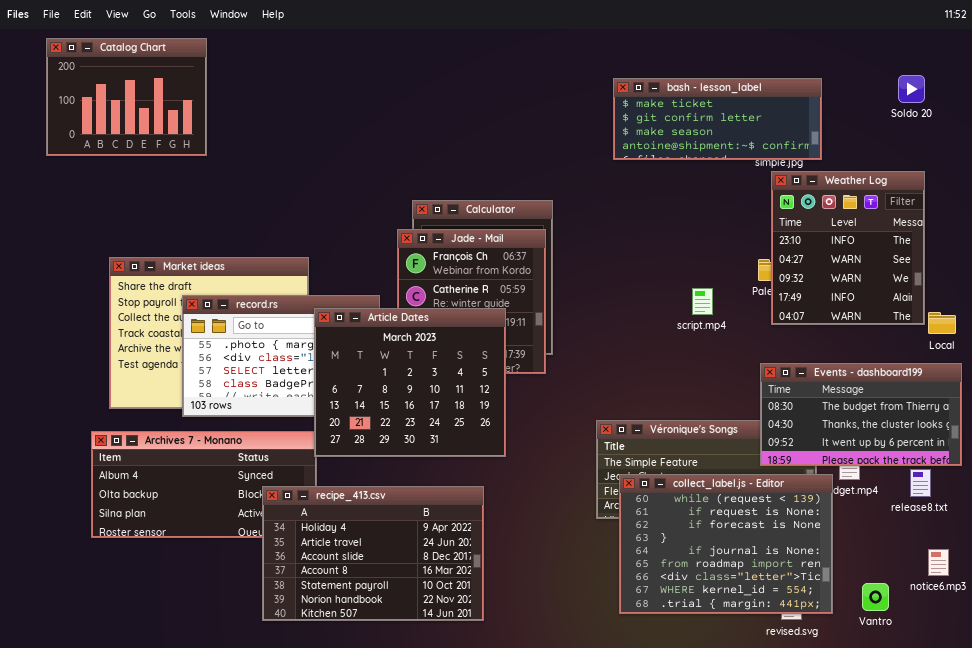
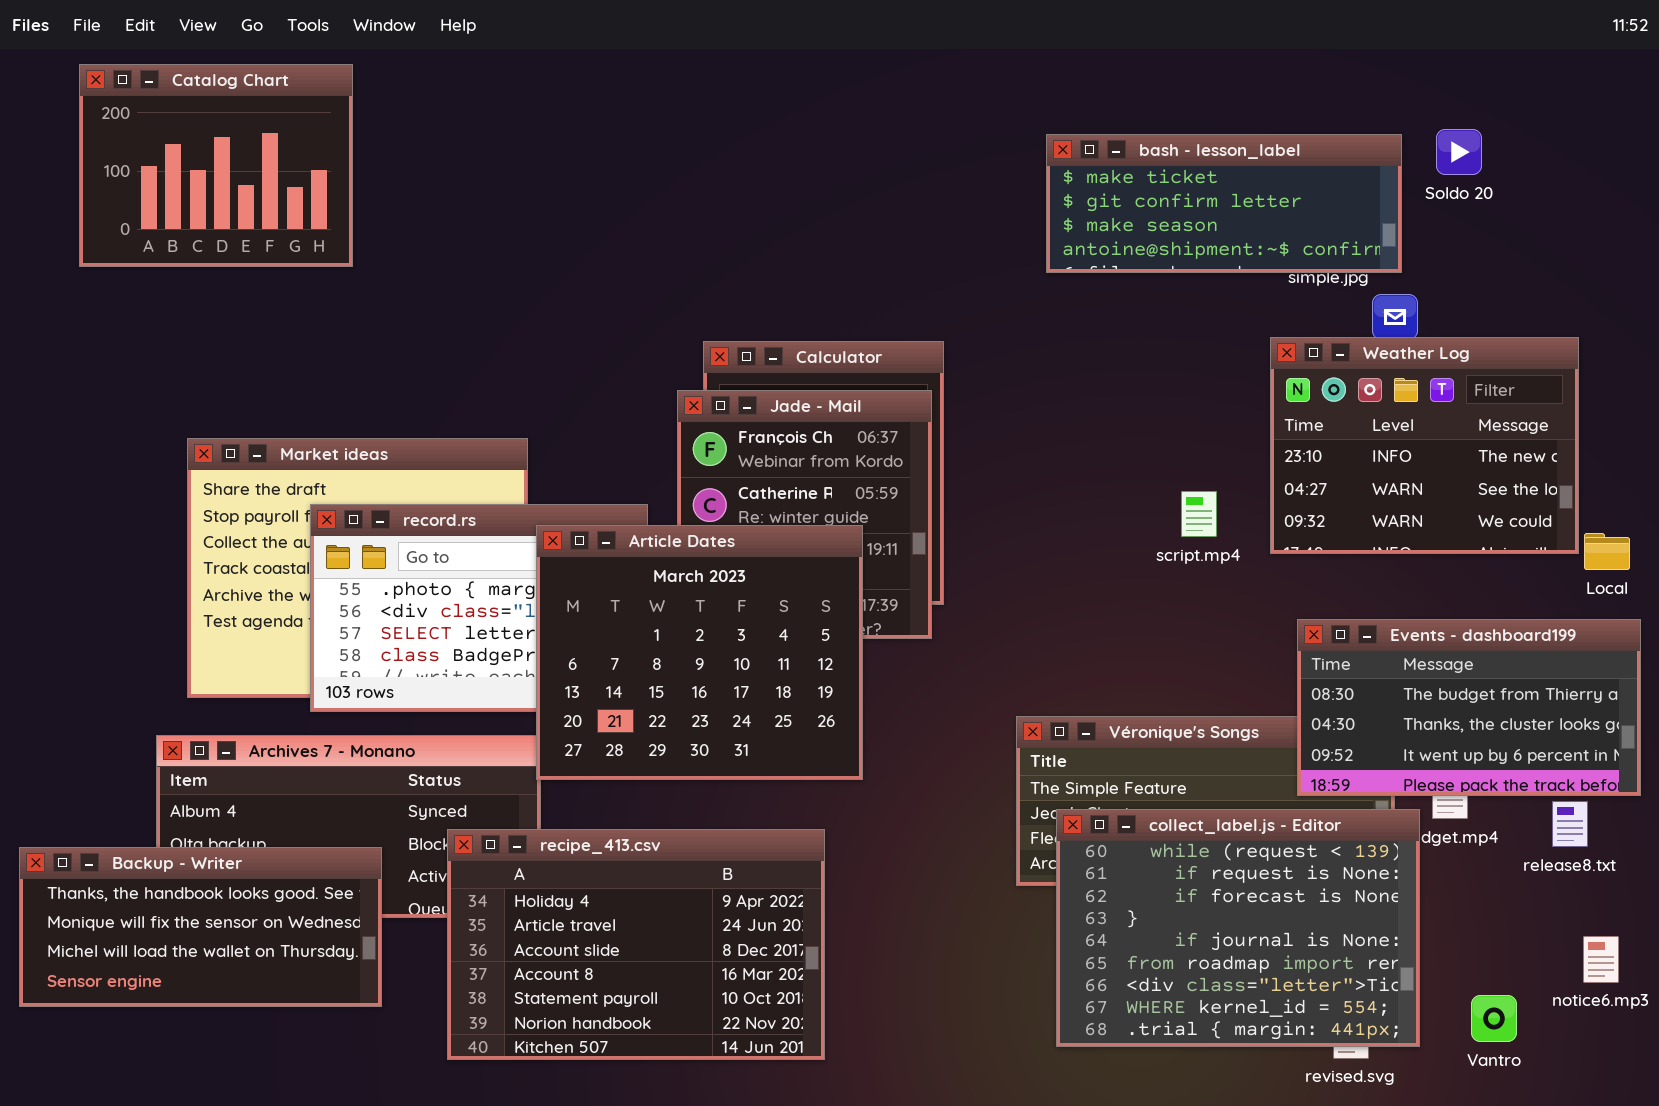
Soldo 20: [898,75,925,103] -> [1436,129,1482,175], moved
Weather Log: [771,171,925,325] -> [1270,337,1579,554], resized
Backup - Writer: none -> [19,847,382,1007], opened

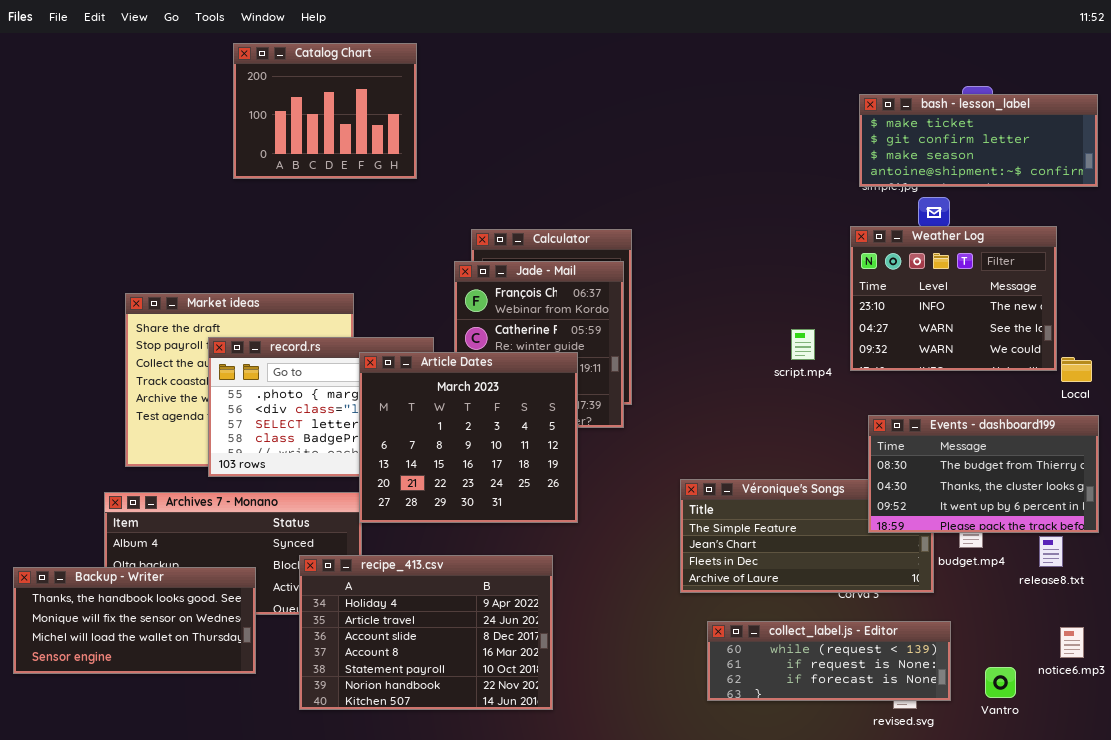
Catalog Chart: [79,64,353,267] -> [233,43,417,179], moved
bash - lesson_label: [1046,134,1402,273] -> [859,94,1098,187], moved
collect_label.js - Editor: [1056,809,1420,1047] -> [707,621,951,701], resized

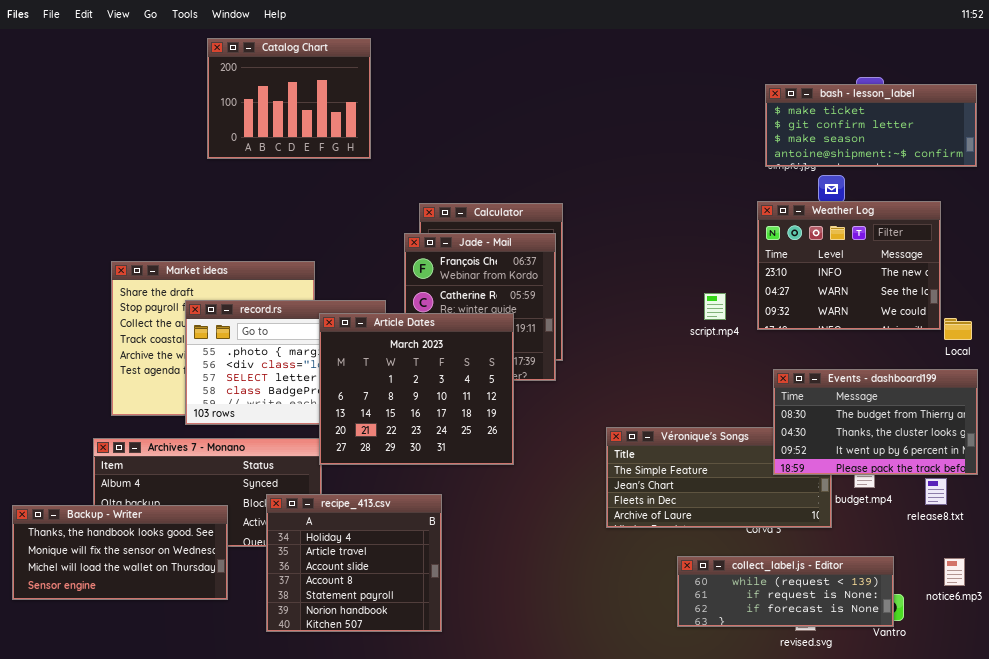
recipe_413.csv: [299,555,553,710] -> [266,494,442,632], resized
collect_label.js - Editor: [707,621,951,701] -> [677,556,894,627], moved

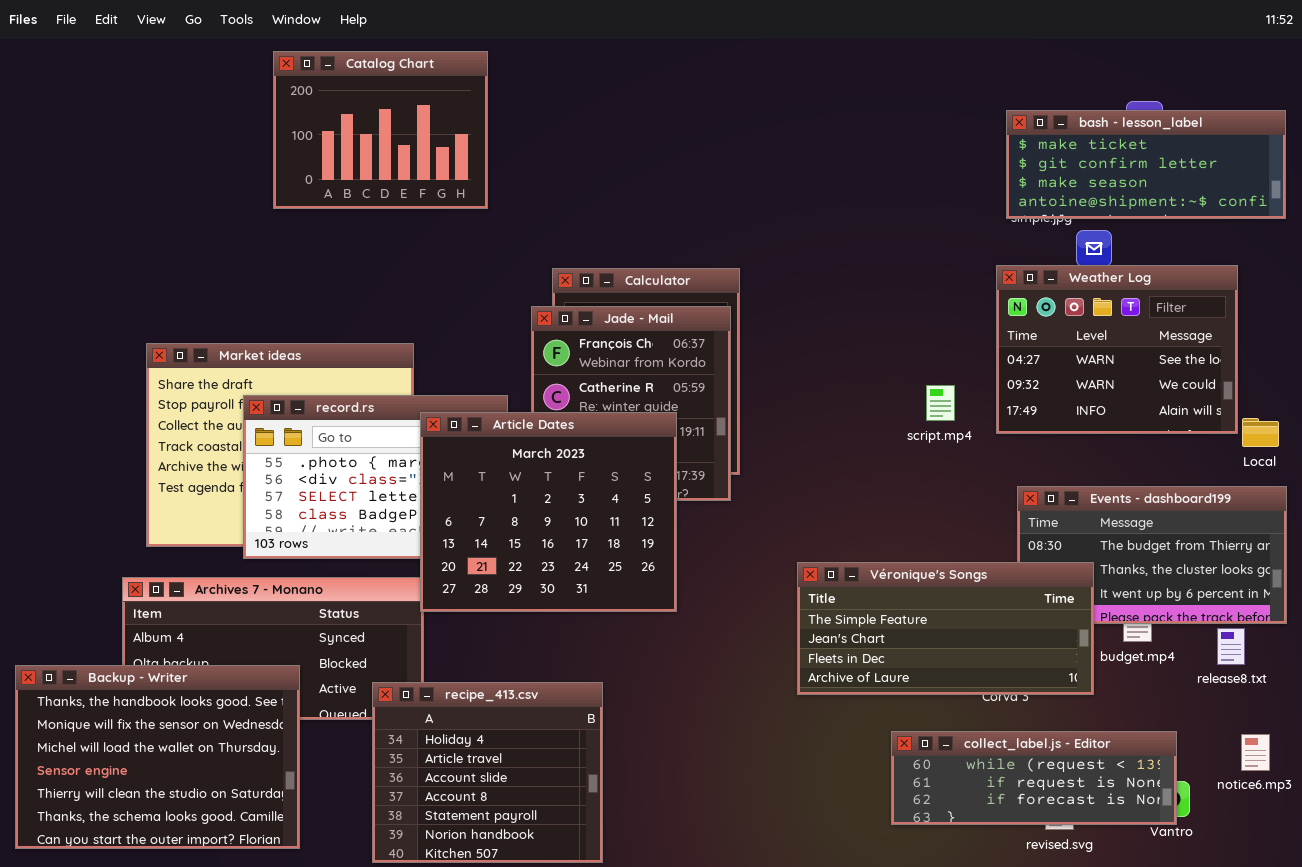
Weather Log: [757,201,941,330] -> [996,265,1238,434], scrolled down 1 row
Véronique's Songs: [606,427,832,528] -> [797,562,1094,695], raised
recipe_413.csv: [266,494,442,632] -> [372,682,603,863], moved
Backup - Writer: [12,505,228,600] -> [15,665,300,849], resized

